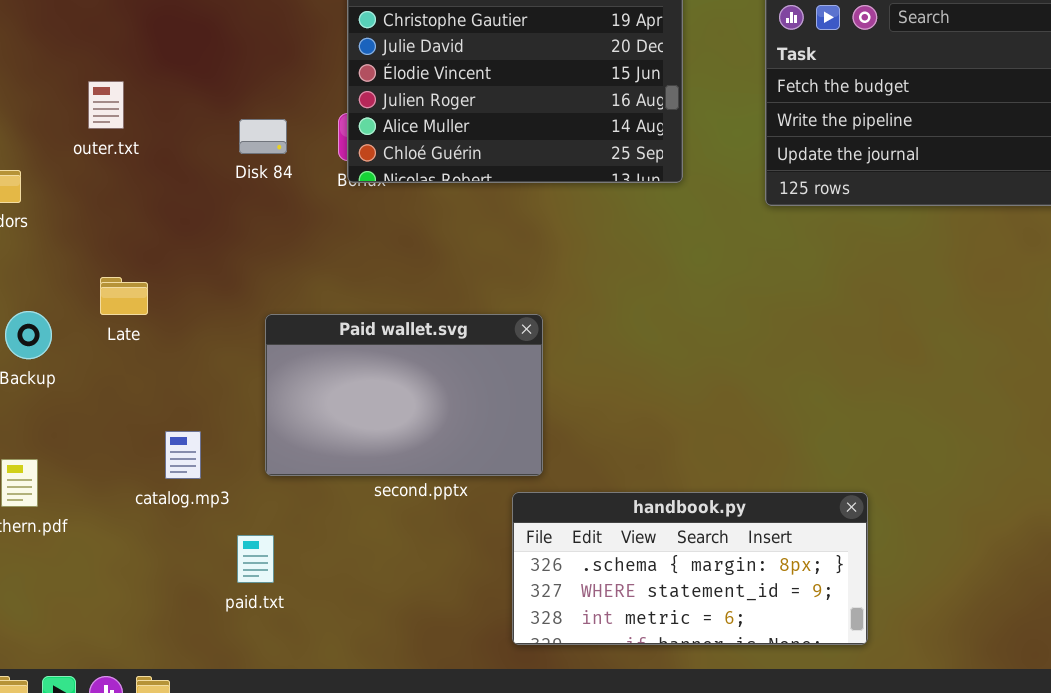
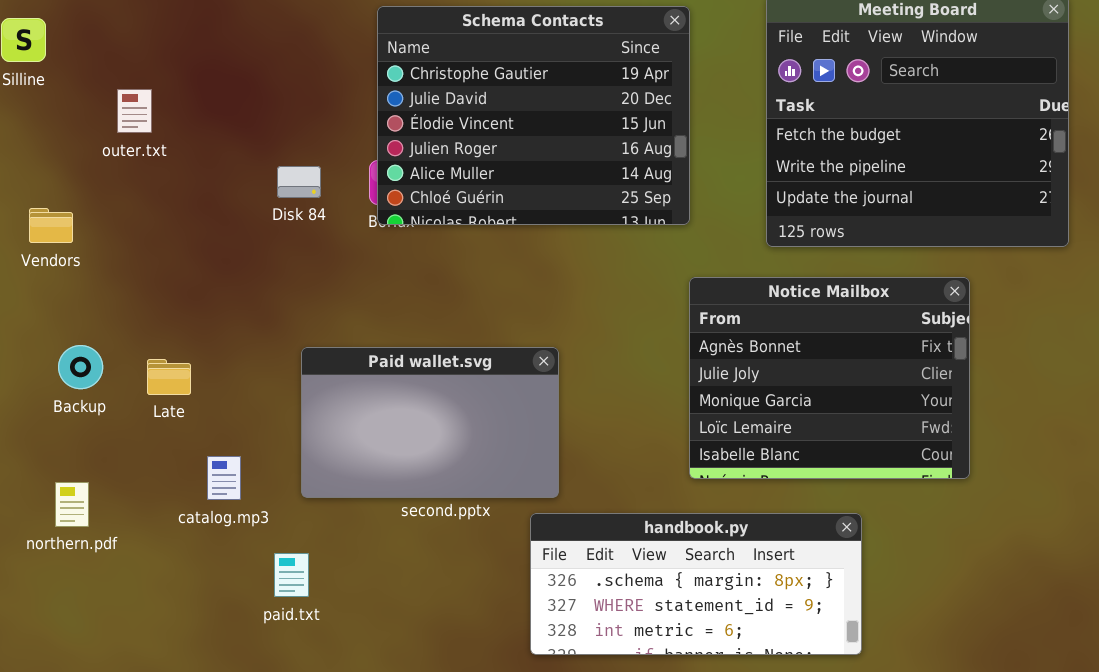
outer.txt: [88,81,124,129] -> [117,89,152,133], moved
Notice Mailbox: none -> [689,277,970,479], opened
Late: [100,277,148,315] -> [147,359,191,395], moved

